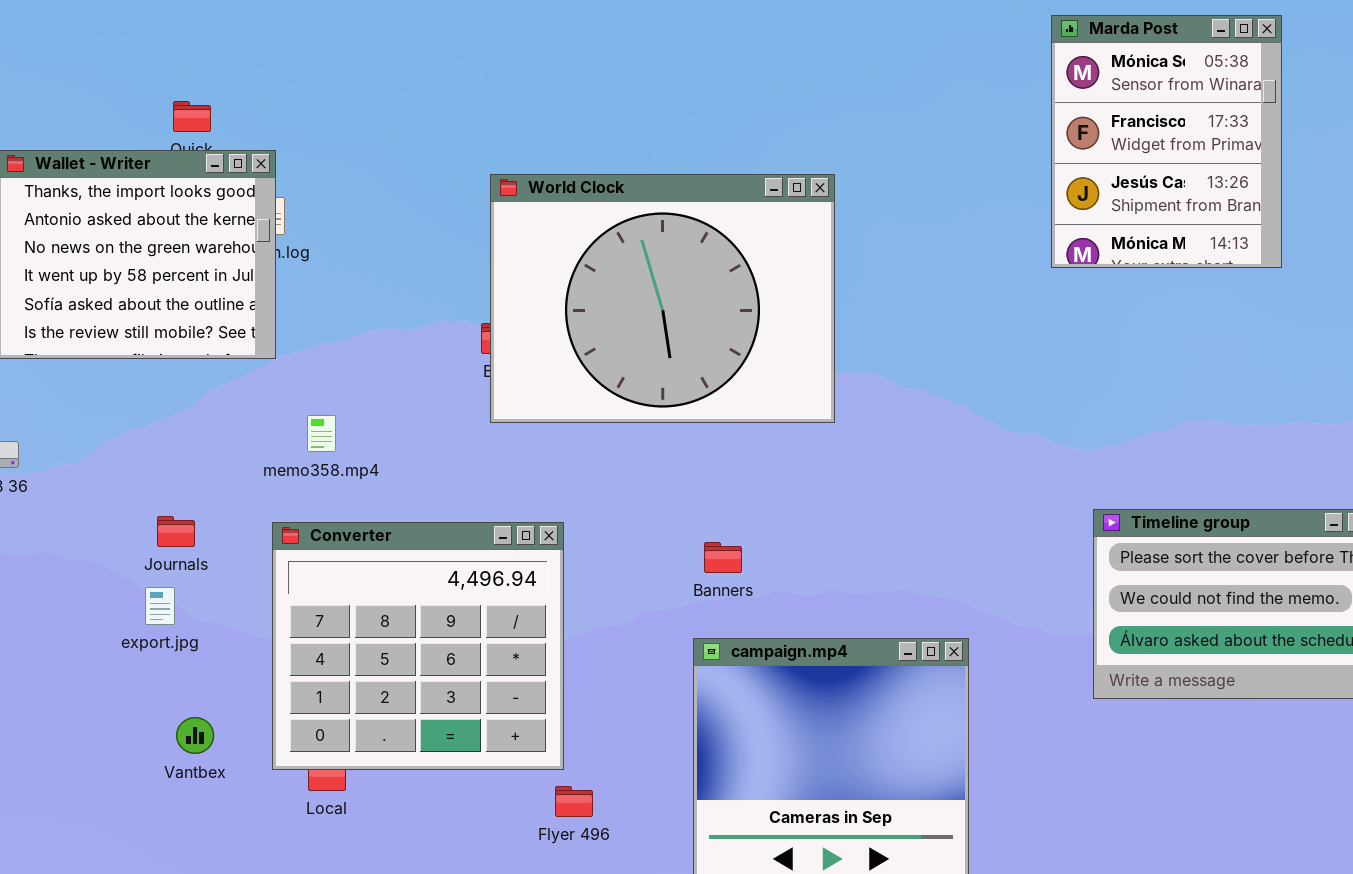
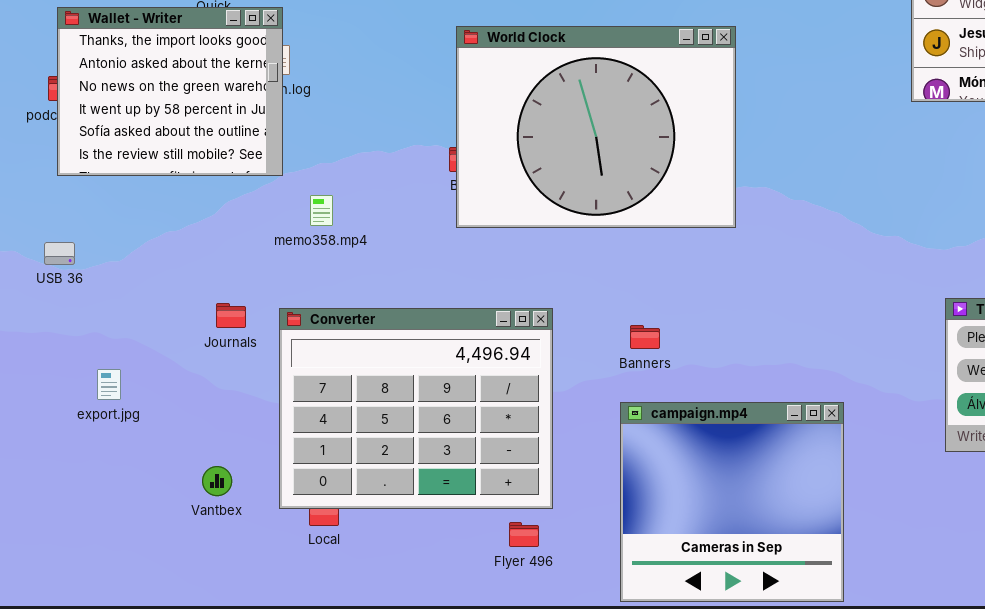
memo358.mp4: [307,415,336,452] -> [310,195,333,226], moved
Journals: [157,516,195,547] -> [216,303,246,328], moved
Converter: [272,522,564,770] -> [279,308,553,509], resized
export.jpg: [145,587,175,625] -> [97,369,121,400], moved

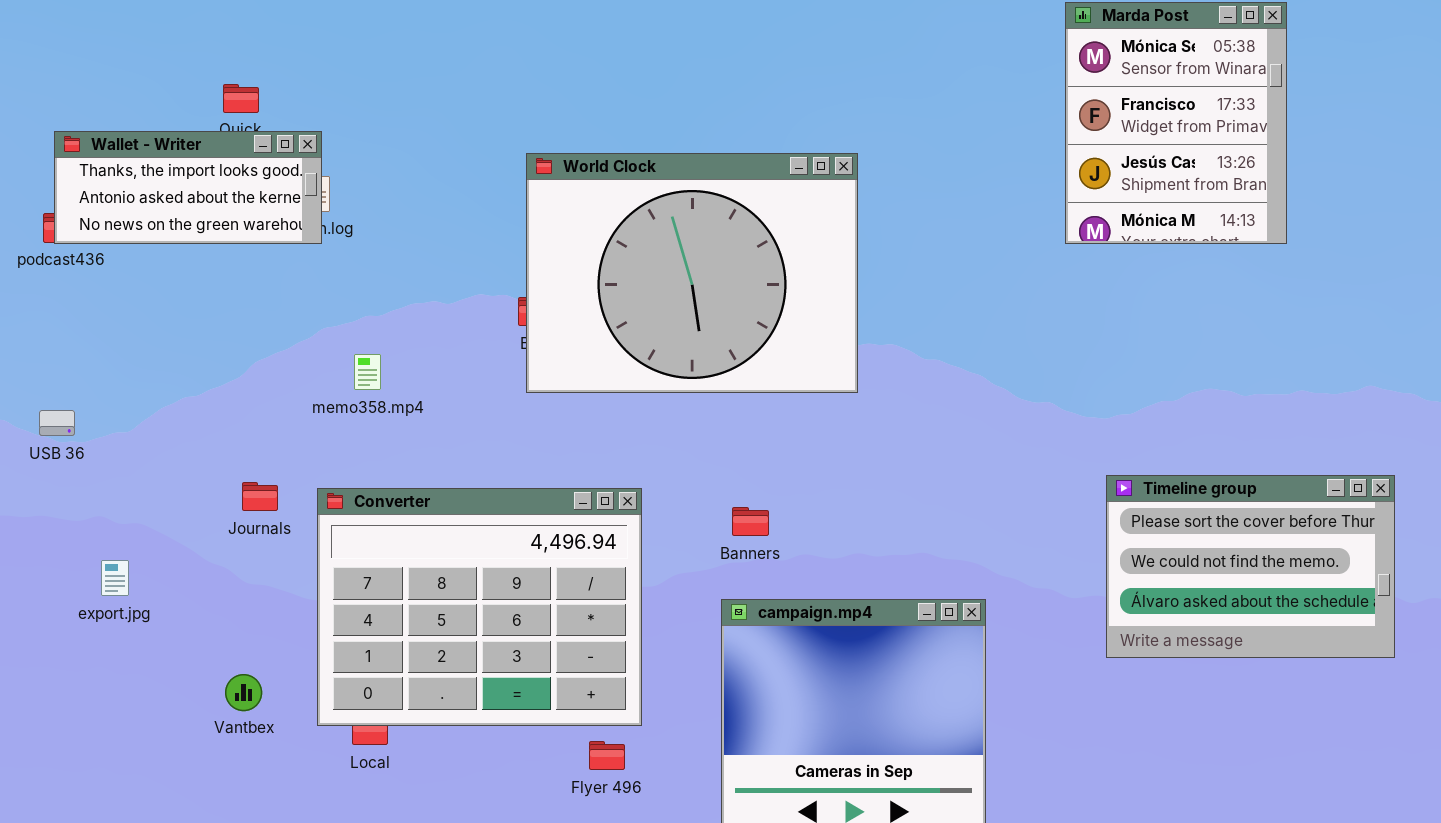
Wallet - Writer: [57,7,283,176] -> [54,131,322,244], resized

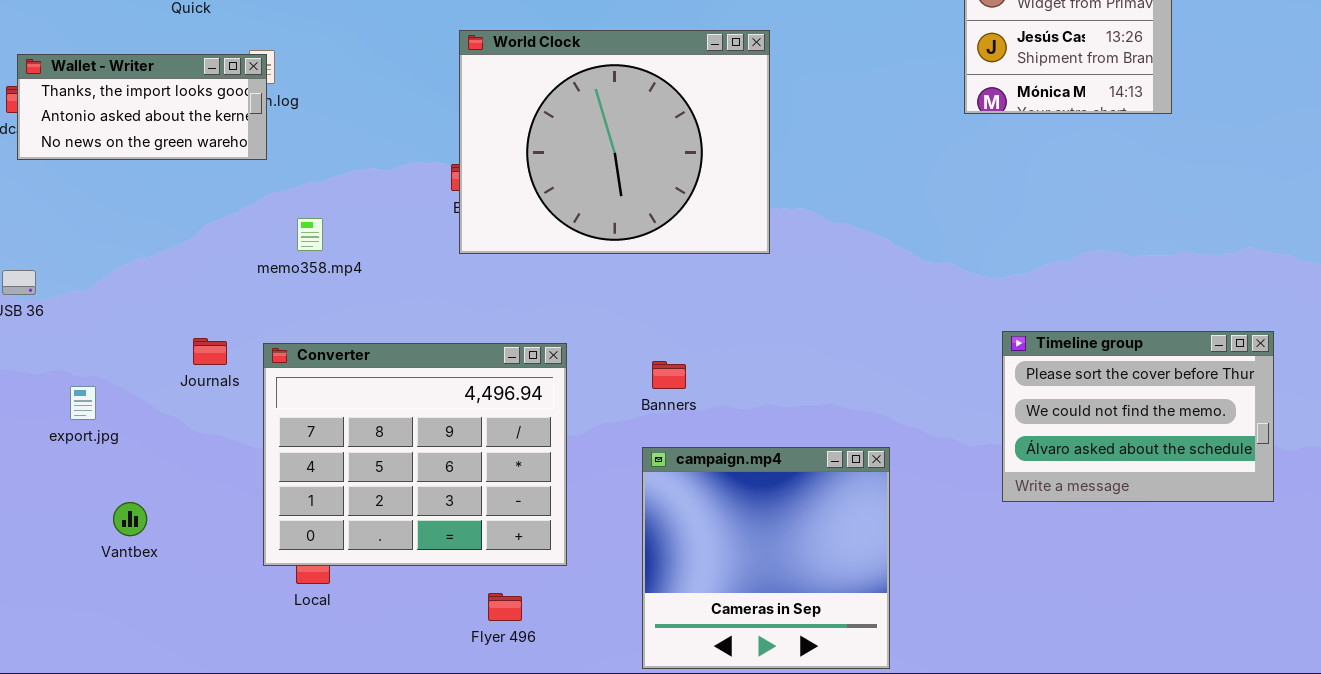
Wallet - Writer: [54,131,322,244] -> [17,54,267,160], moved
export.jpg: [101,560,129,596] -> [70,386,96,420], moved
Vantbex: [225,674,262,711] -> [113,502,147,536], moved
Flyer 496: [589,741,625,770] -> [488,593,522,621], moved

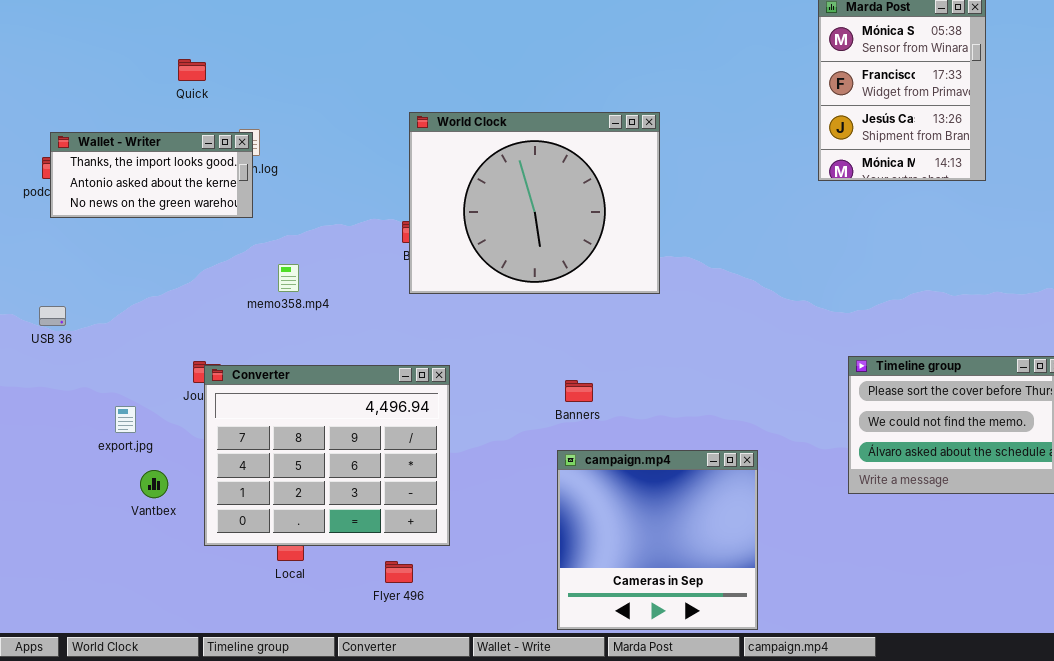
Converter: [263,343,567,566] -> [204,365,450,546], moved
export.jpg: [70,386,96,420] -> [115,406,136,433], moved
Vantbex: [113,502,147,536] -> [140,470,168,498], moved
Flyer 496: [488,593,522,621] -> [385,561,413,583], moved

